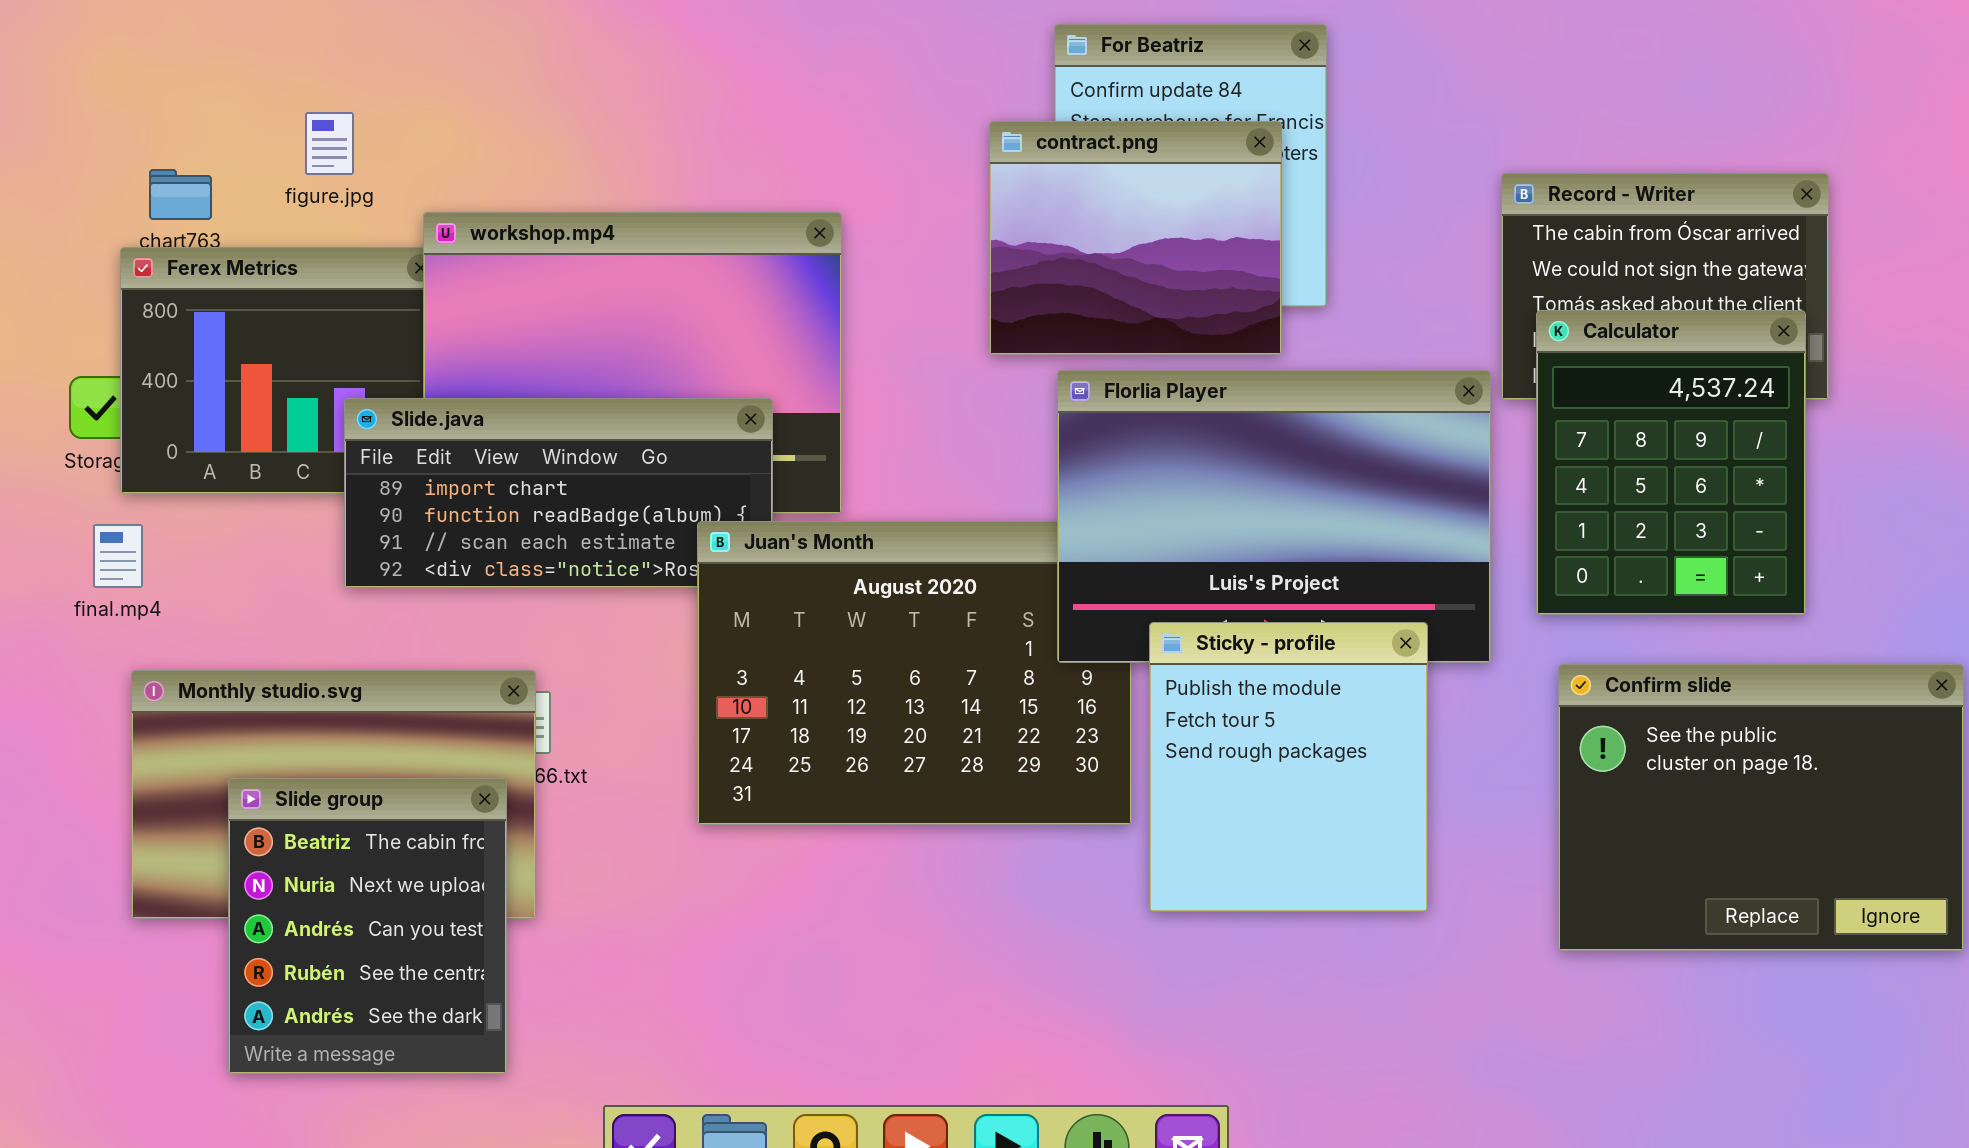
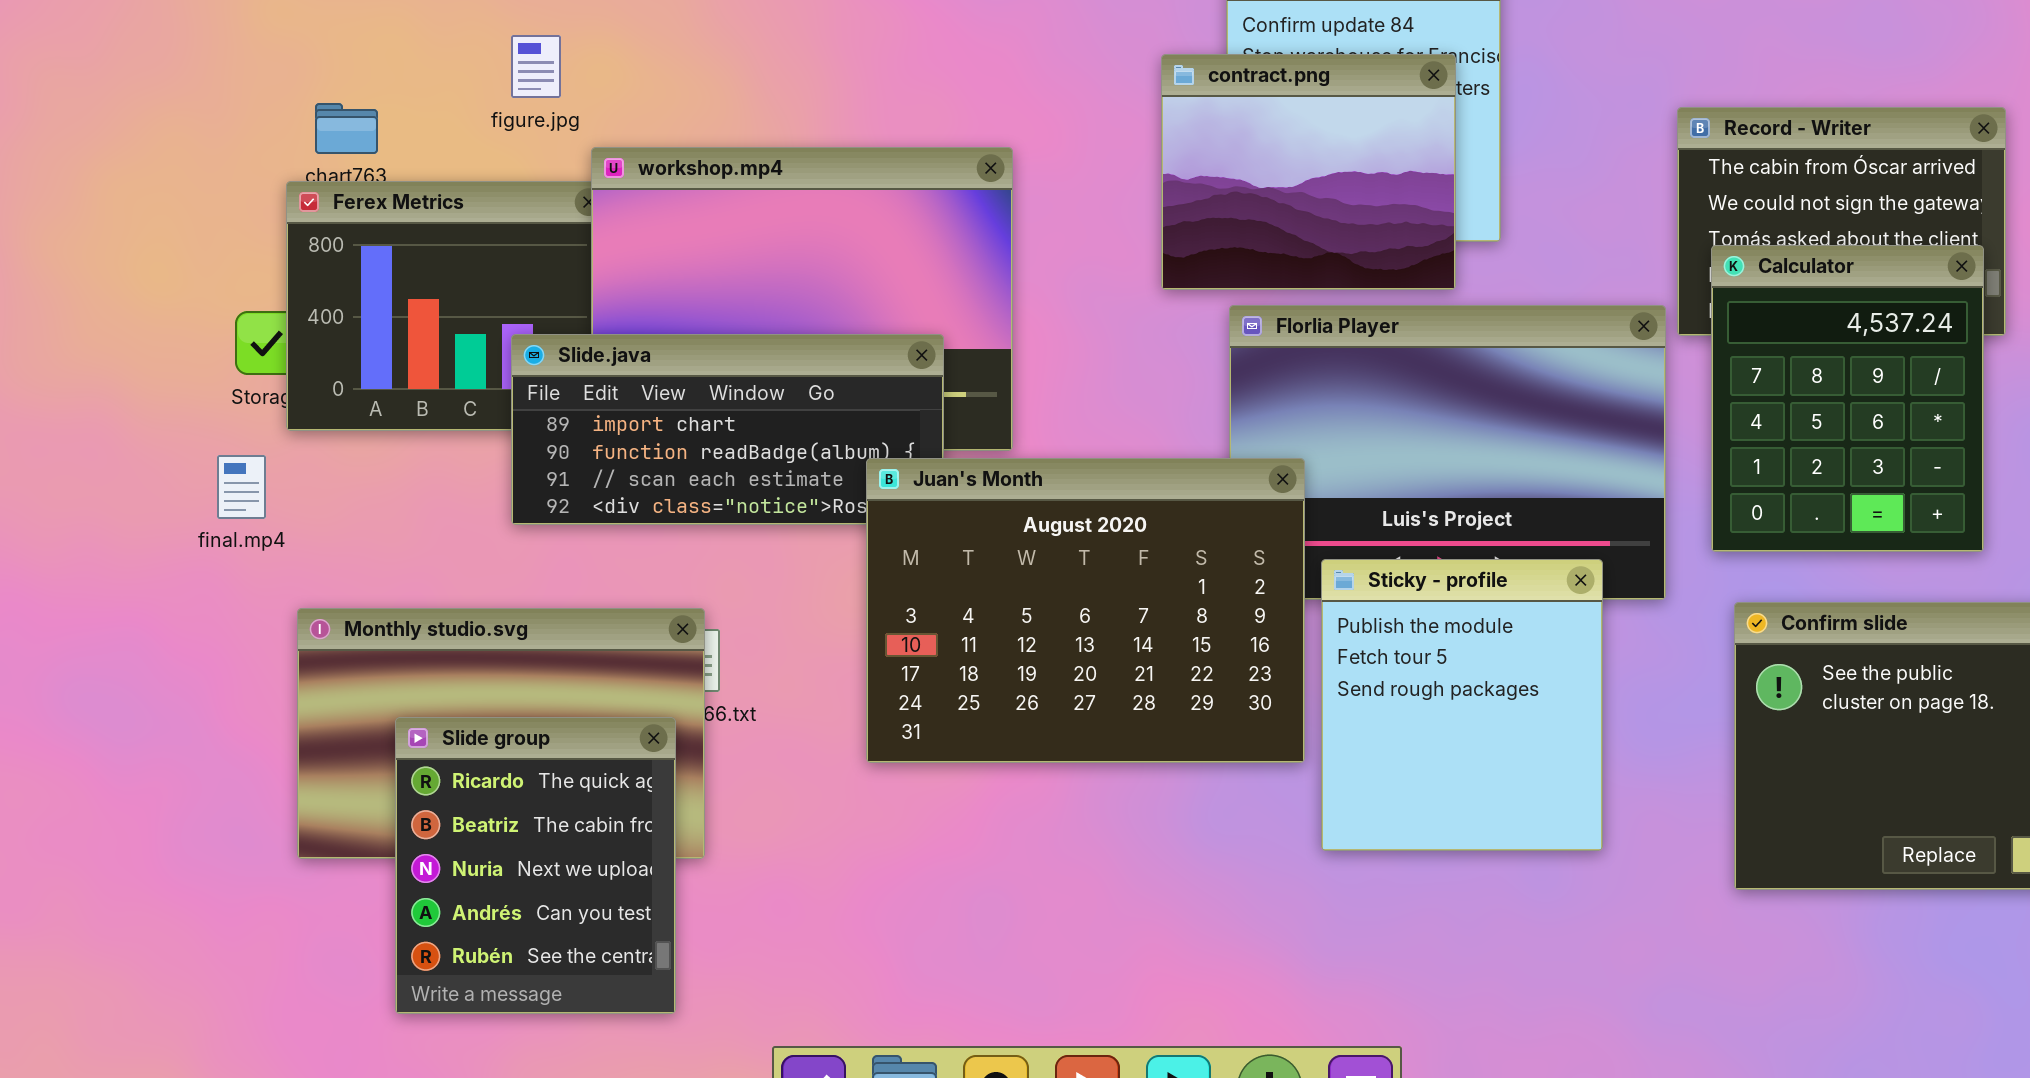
figure.jpg: [305,112,354,175] -> [511,35,561,98], moved
Juan's Month: [697,521,1132,825] -> [866,458,1305,763], raised
final.mp4: [93,524,143,588] -> [217,455,266,519], moved
Slide group: [228,778,507,1074] -> [395,717,676,1014], scrolled up 1 row

